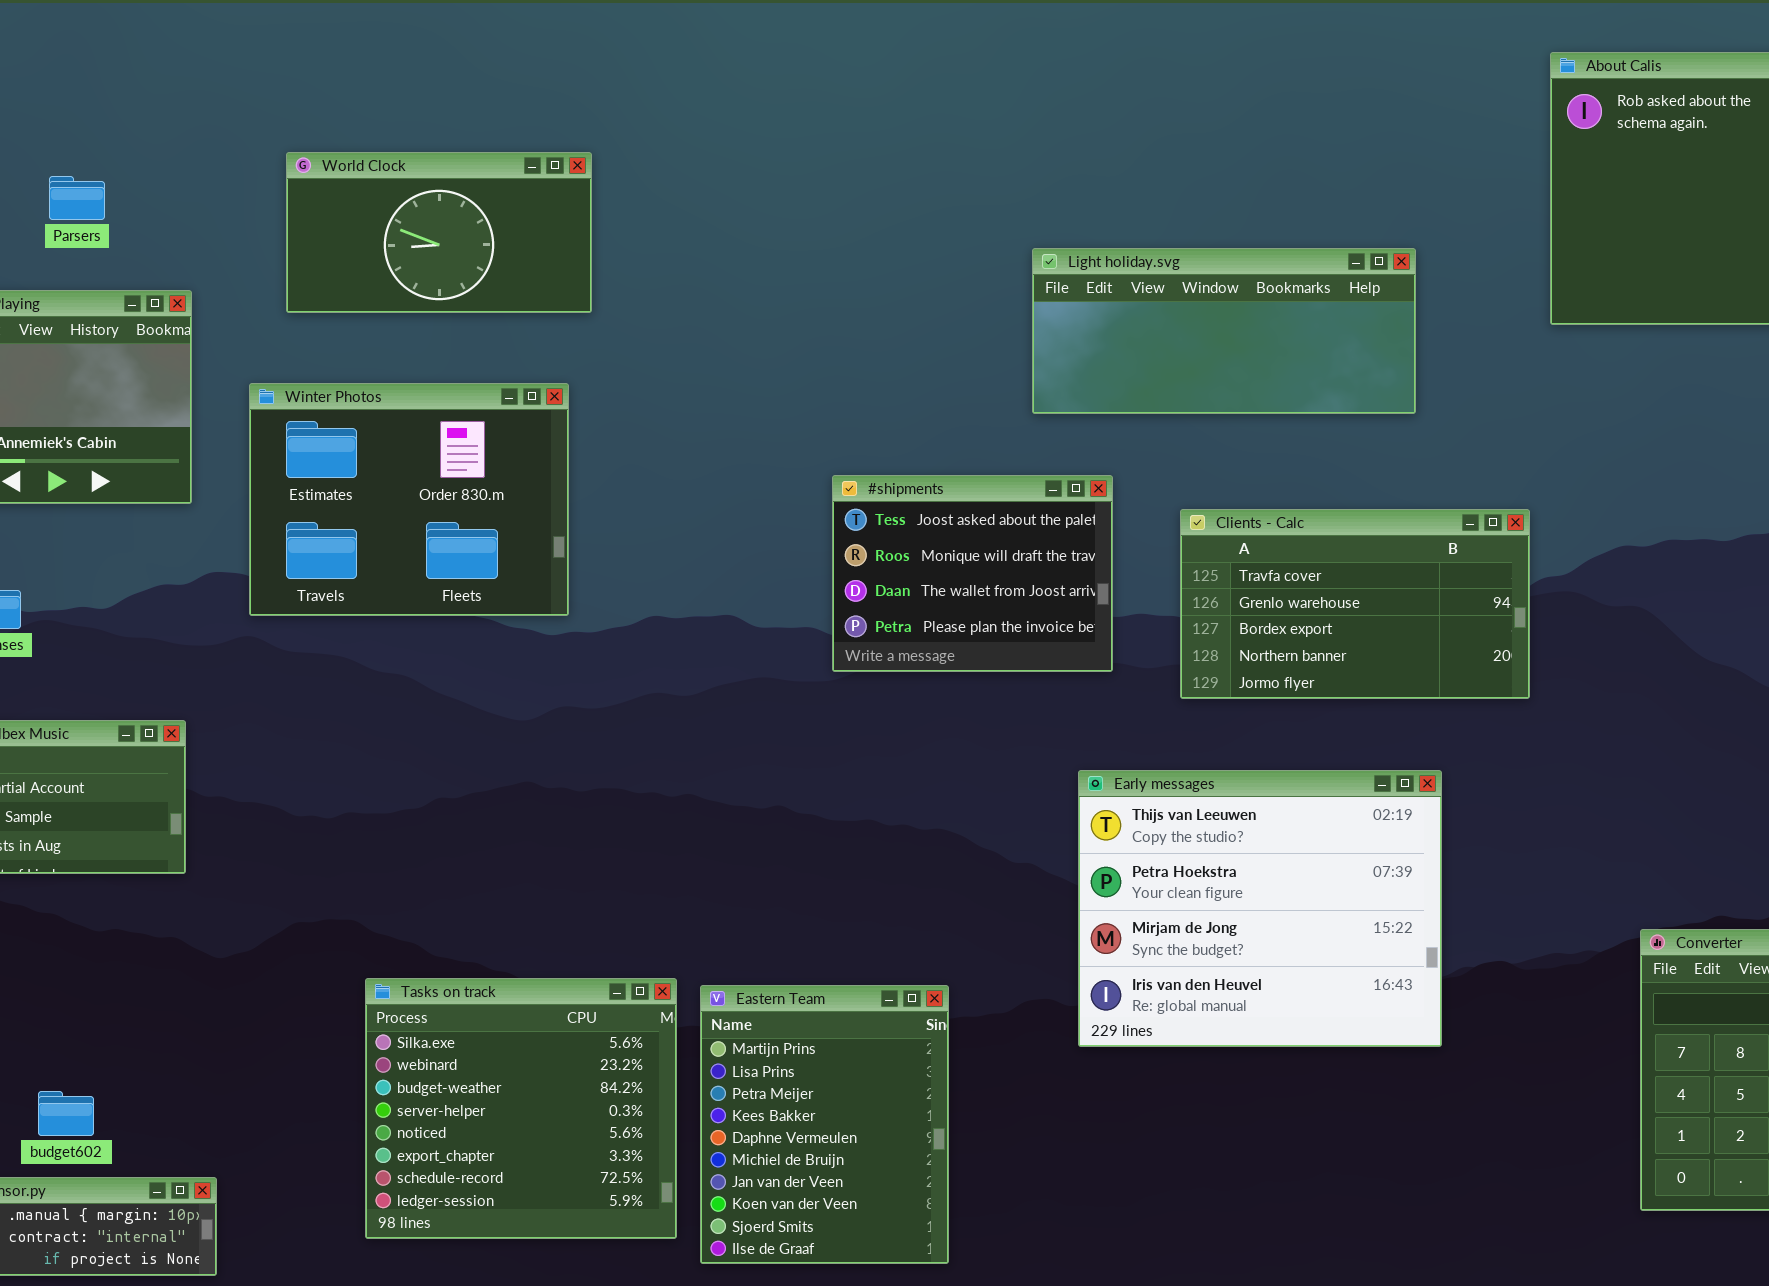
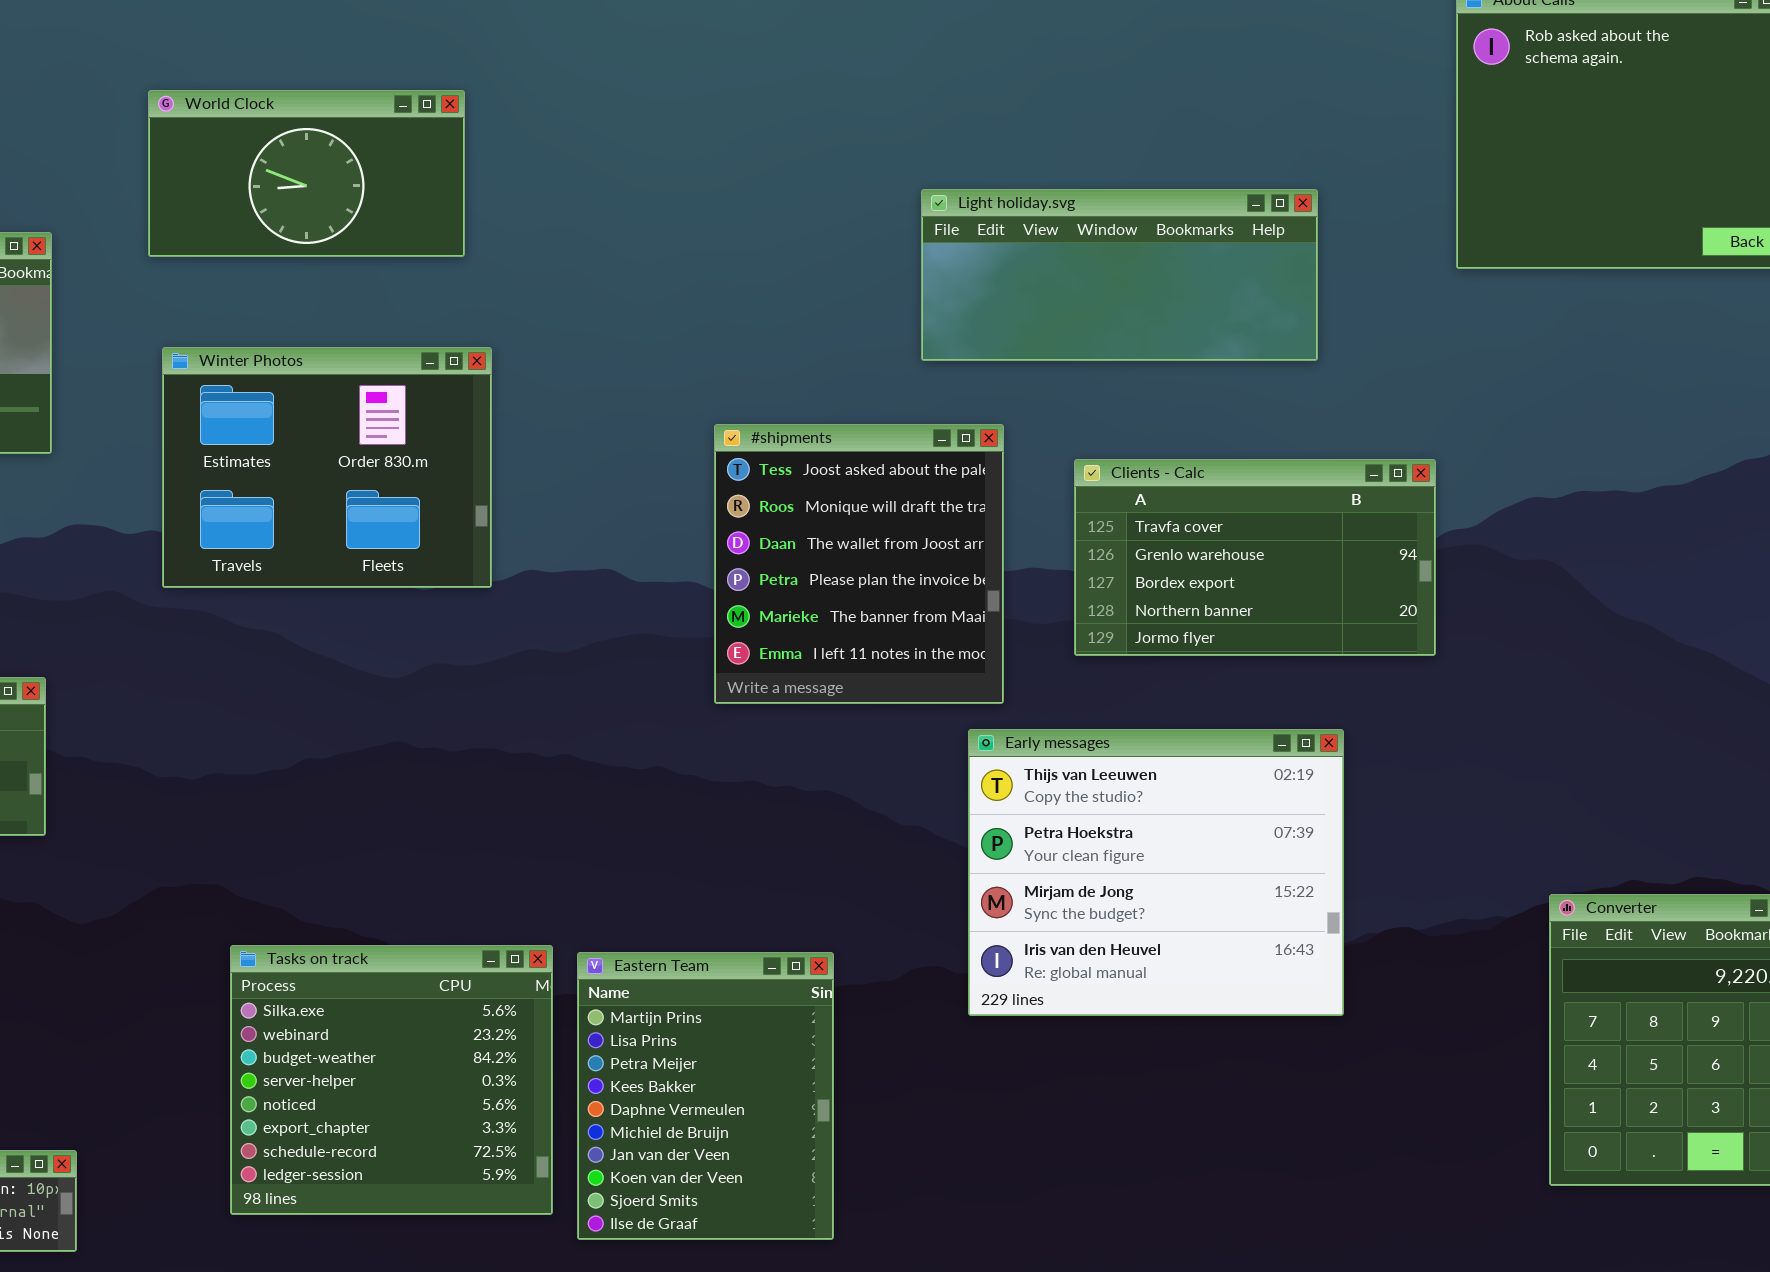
Winter Photos: [249,383,569,616] -> [162,347,492,588], moved
#shipments: [832,475,1113,672] -> [714,424,1004,704], resized

